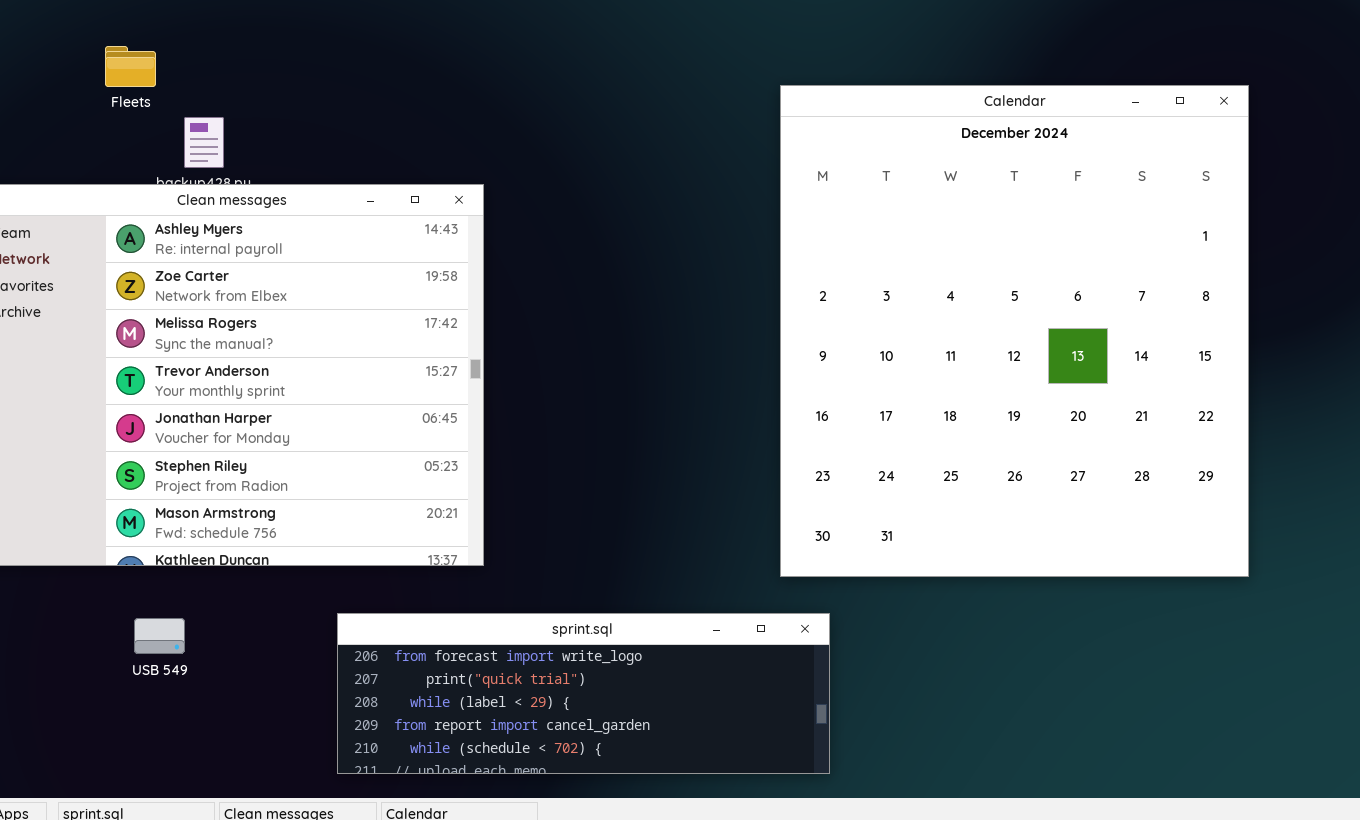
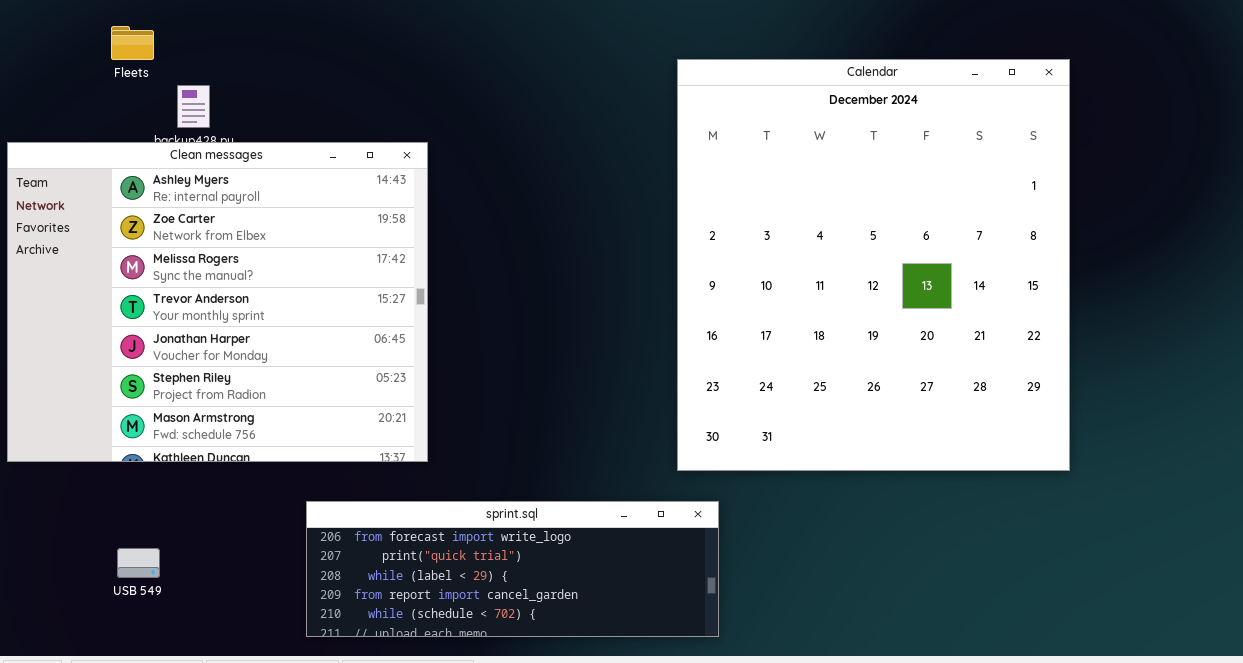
USB 549: [134,618,185,654] -> [117,548,160,578], moved

